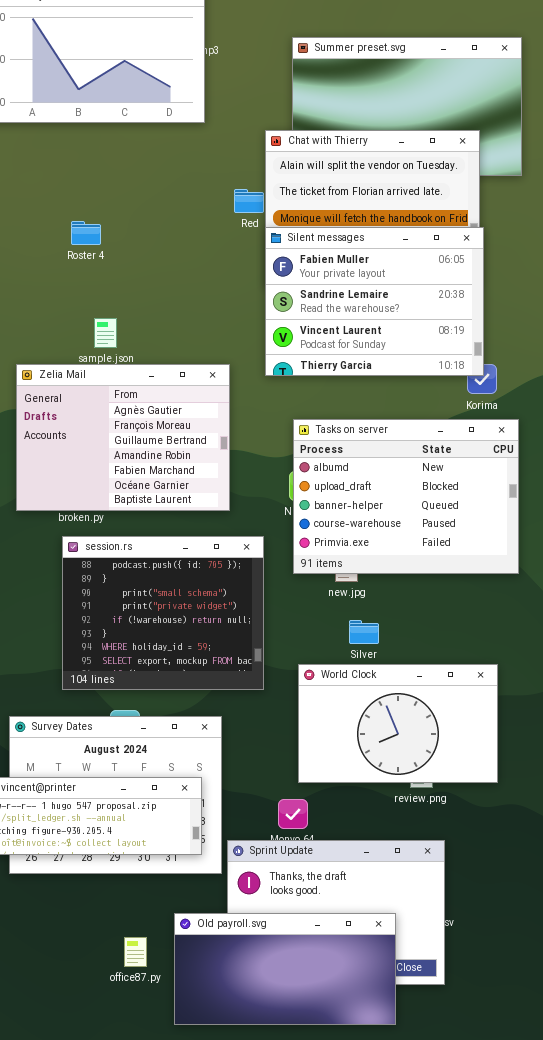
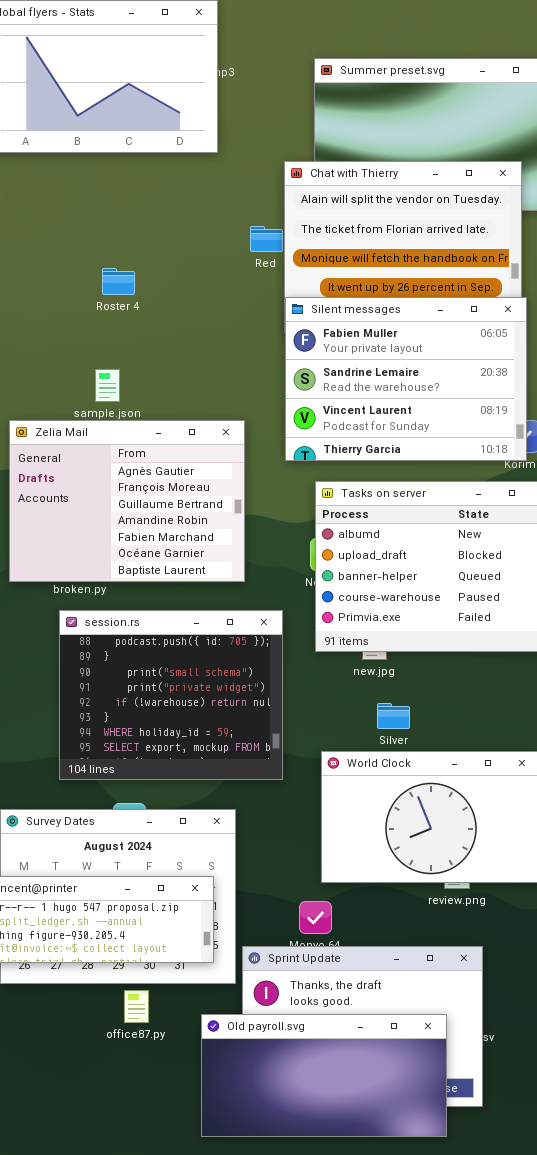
Roster 4: [71,221,101,245] -> [102,268,135,295], moved
Silent messages: [265,227,484,376] -> [285,297,527,461], moved
Old payroll.svg: [174,913,396,1025] -> [201,1014,447,1137], moved
office87.py: [124,937,147,967] -> [124,990,149,1023], moved

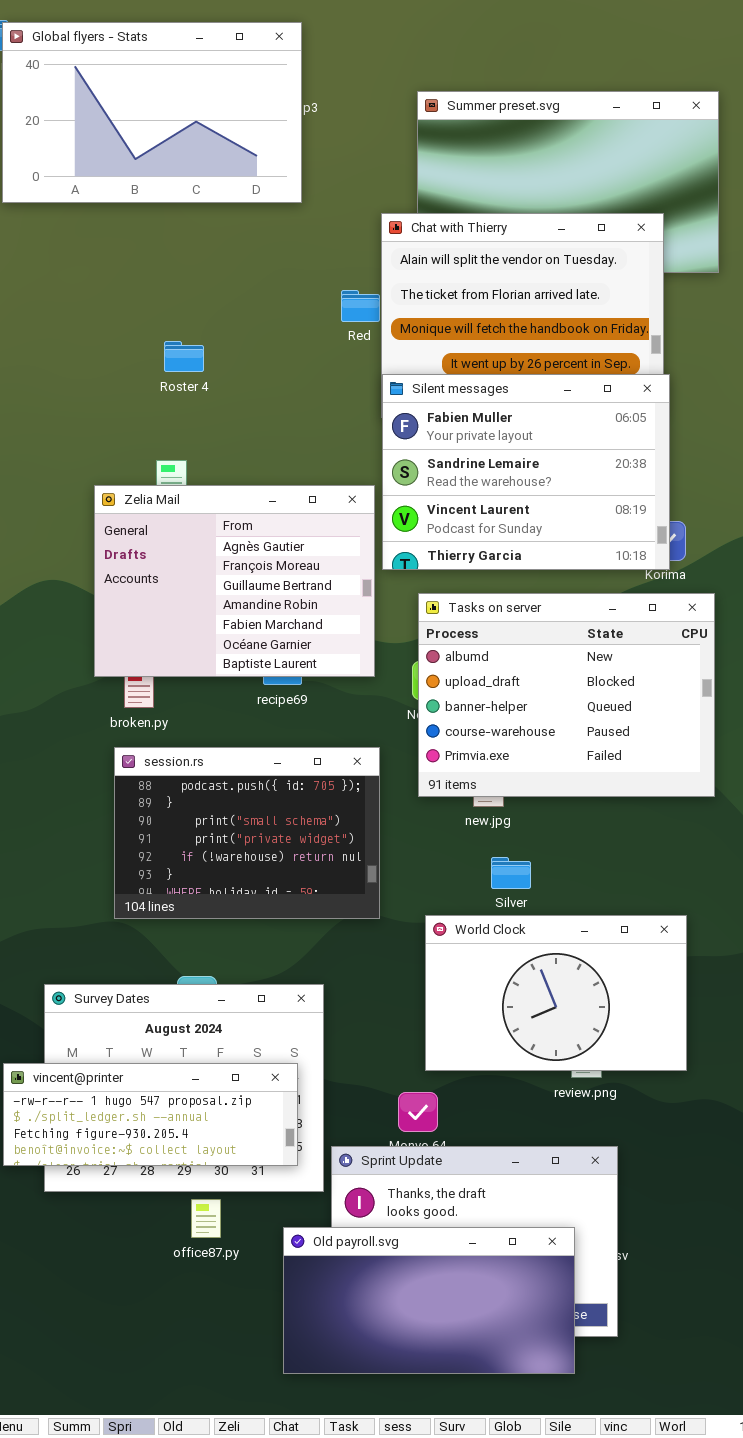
Zelia Mail: [9,420,245,582] -> [94,485,375,677], moved
session.rs: [59,610,283,780] -> [114,747,380,919], resized

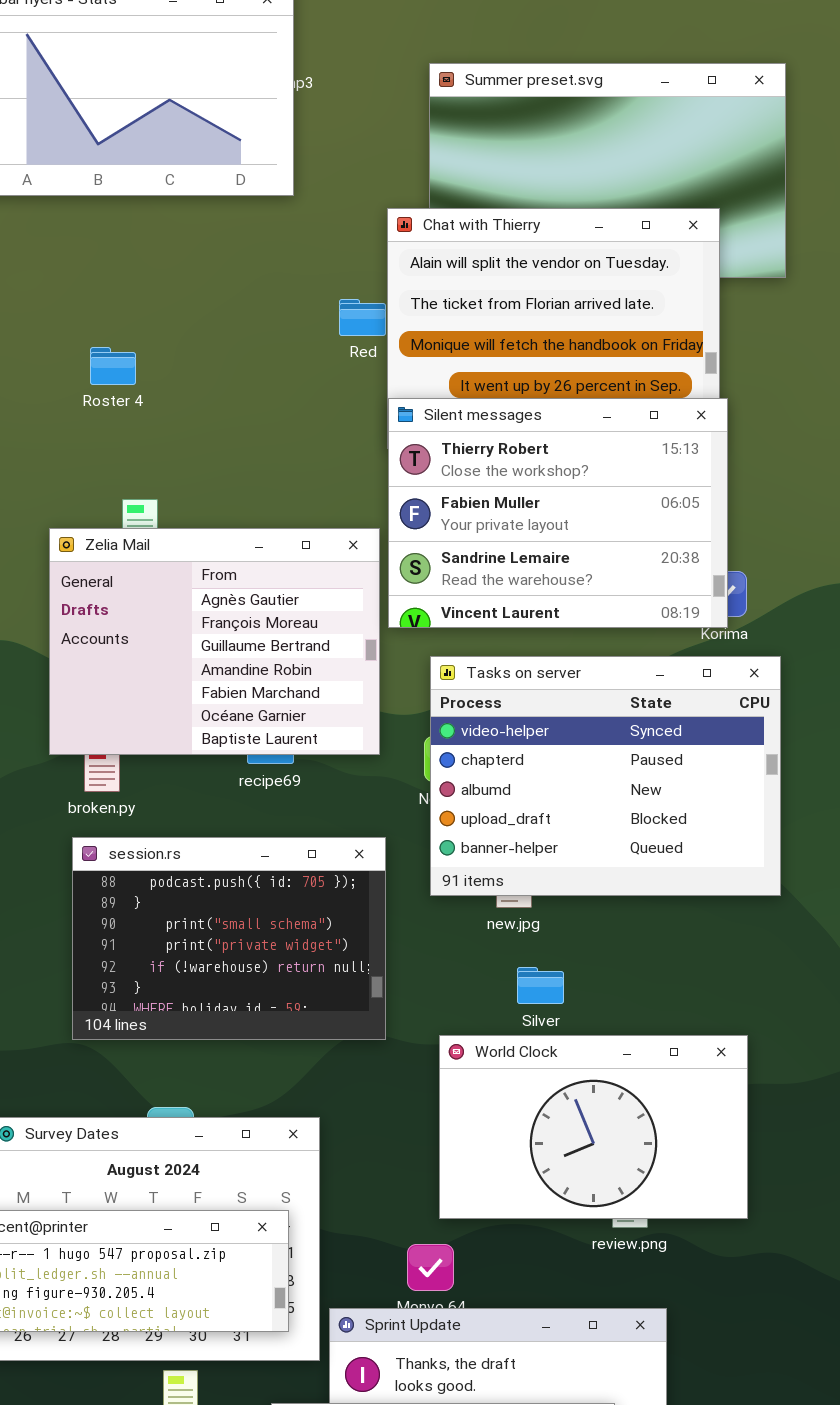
Roster 4: [164,341,204,372] -> [90,347,136,385], moved
Silent messages: [382,374,670,570] -> [388,398,728,628], scrolled up 1 row
Tasks on server: [418,593,715,797] -> [430,656,781,896], scrolled up 2 rows

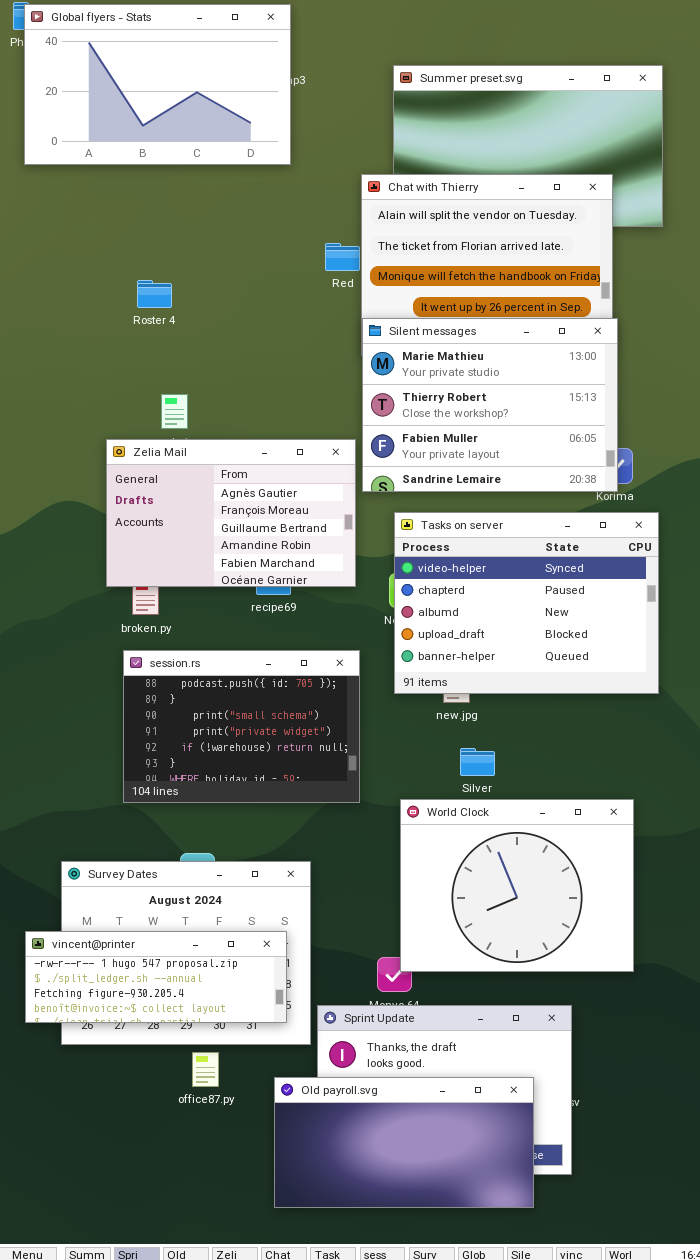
Silent messages: [388,398,728,628] -> [362,318,618,492], scrolled up 1 row
Zelia Mail: [49,528,380,755] -> [106,439,356,587], resized
World Clock: [439,1035,748,1219] -> [400,799,634,972], resized

